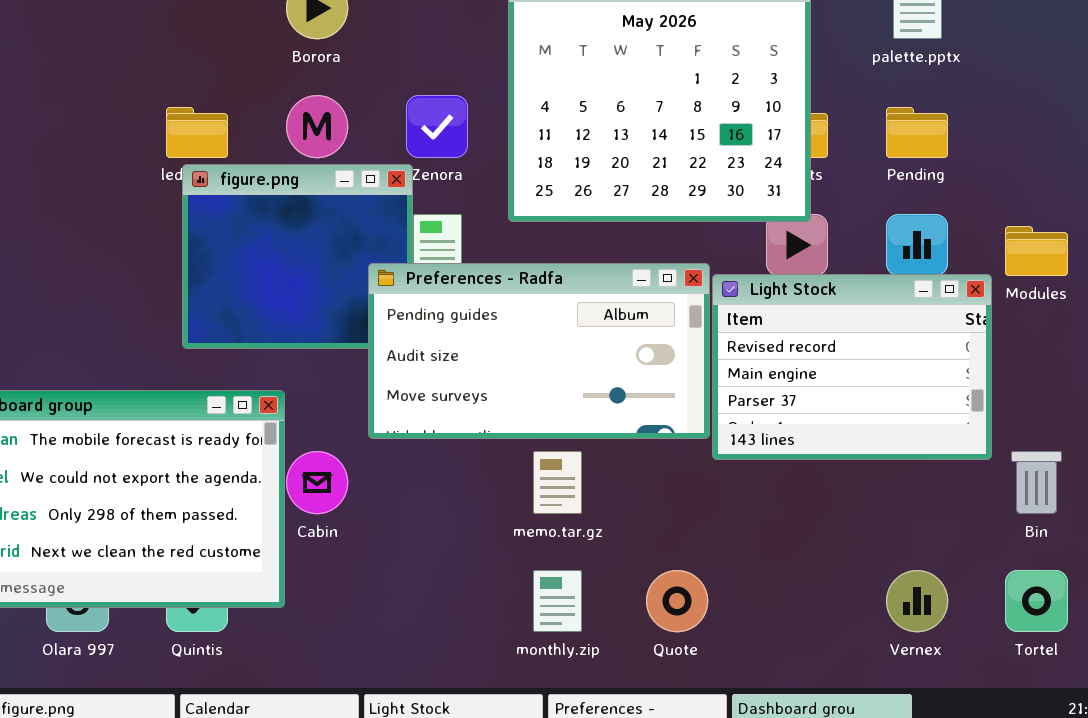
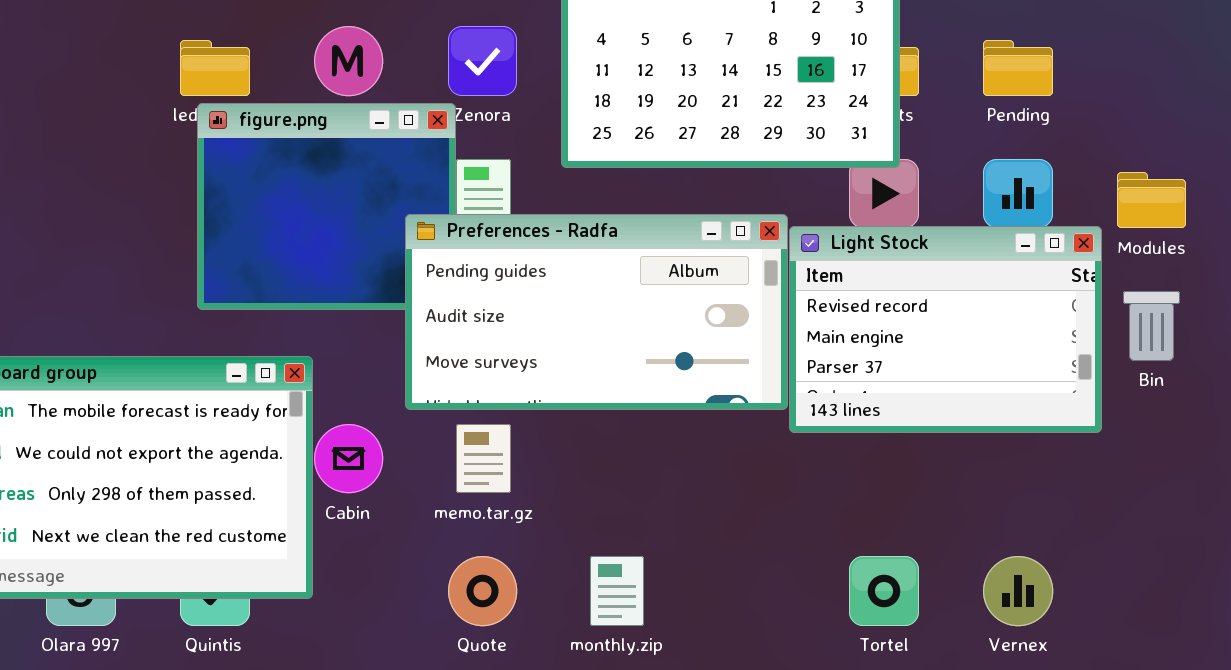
memo.tar.gz: [533,451,582,514] -> [456,424,511,493], moved
Bin: [1011,451,1062,514] -> [1123,291,1180,361], moved
Quote: [646,570,708,632] -> [448,556,517,626], moved
Tortel: [1005,570,1068,632] -> [849,556,919,626], moved

